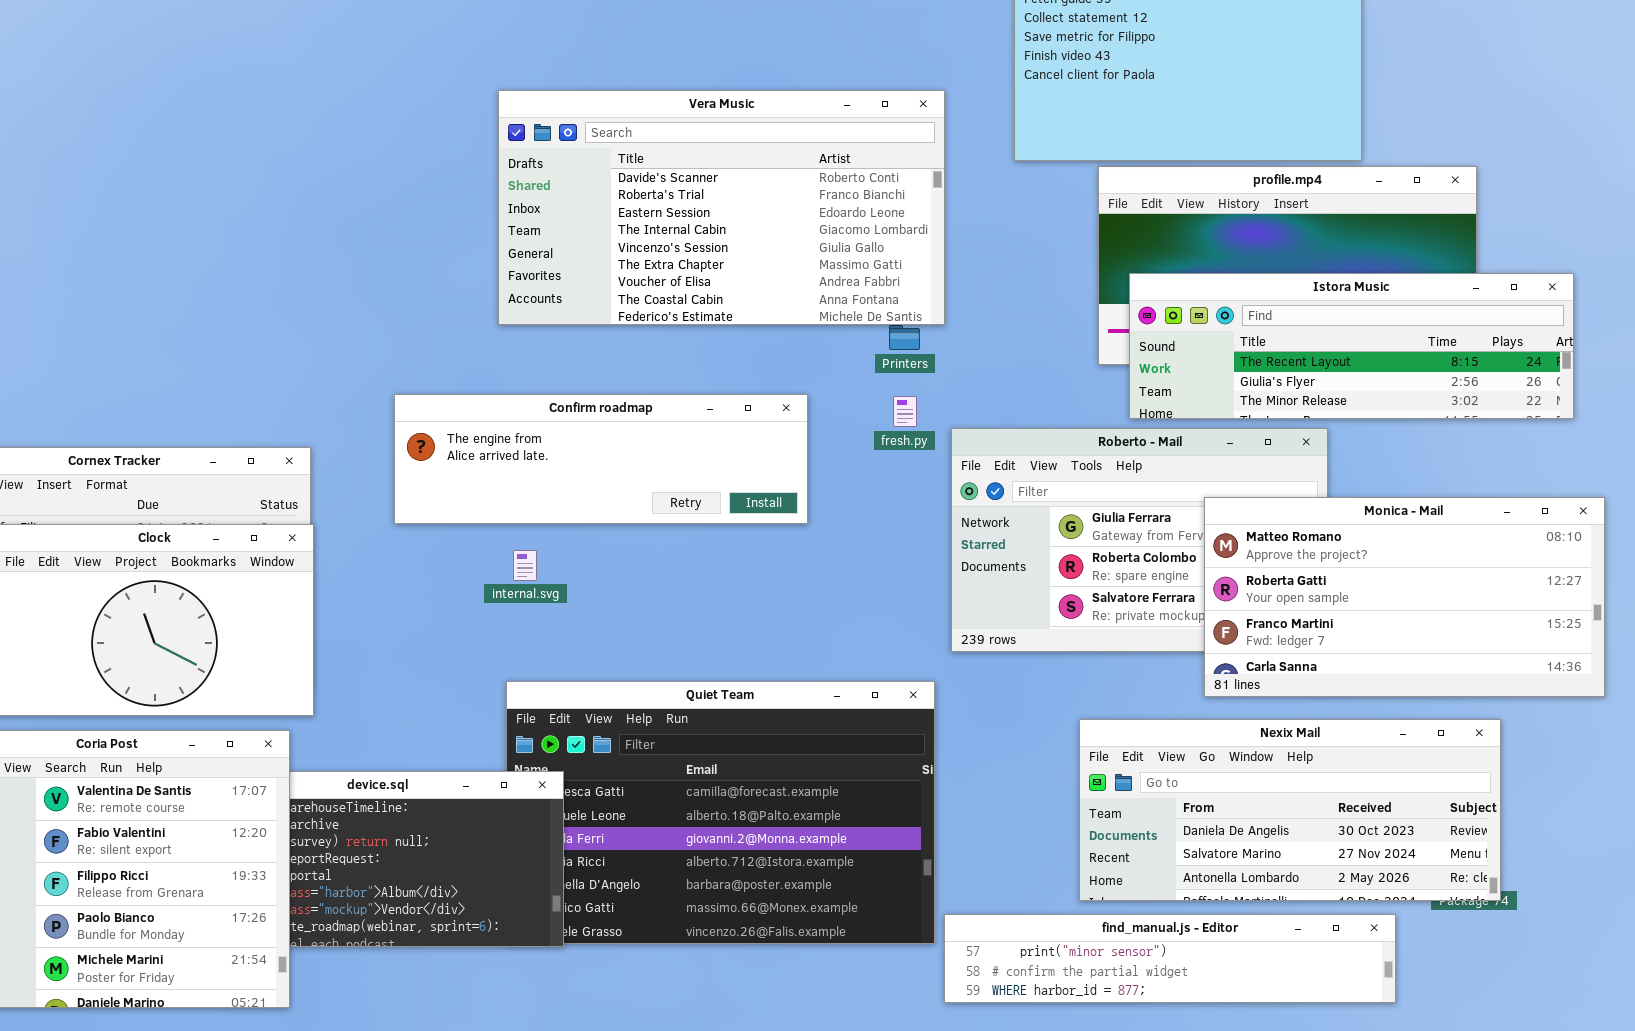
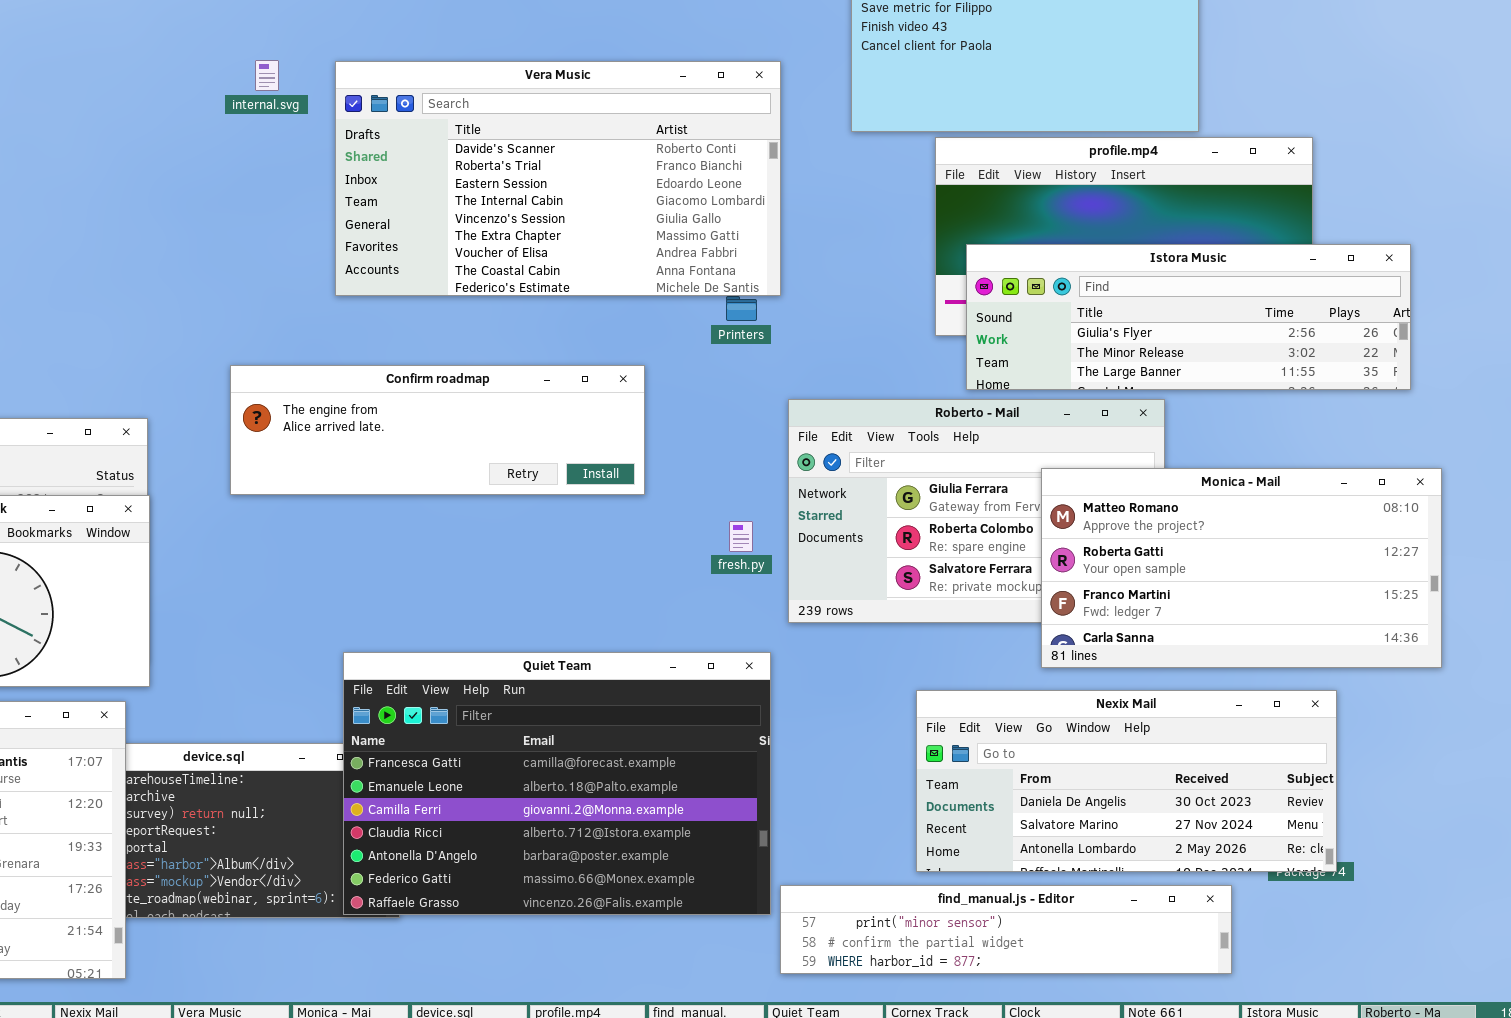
Istora Music: [1129,273,1574,419] -> [966,244,1411,390], scrolled down 1 row
fresh.py: [893,396,917,427] -> [729,521,753,552], moved
internal.svg: [513,550,537,581] -> [255,60,279,91], moved
Quiet Team: [506,681,935,944] -> [343,652,771,915], raised

